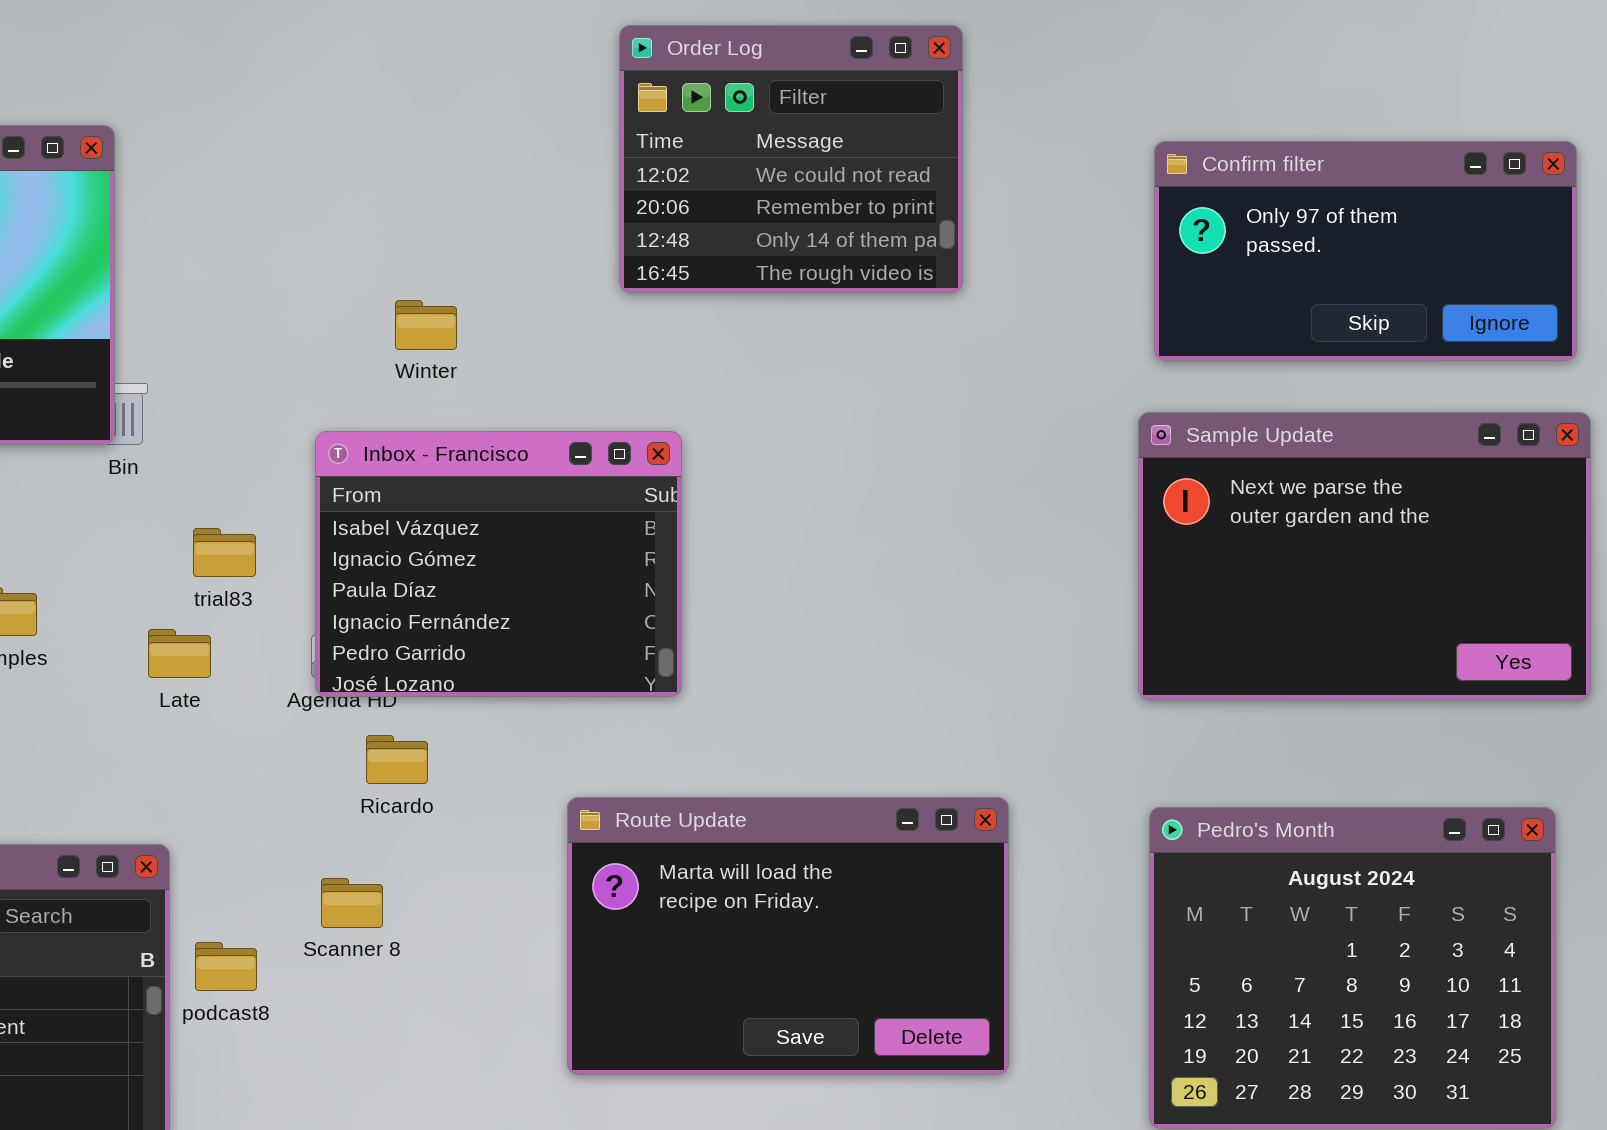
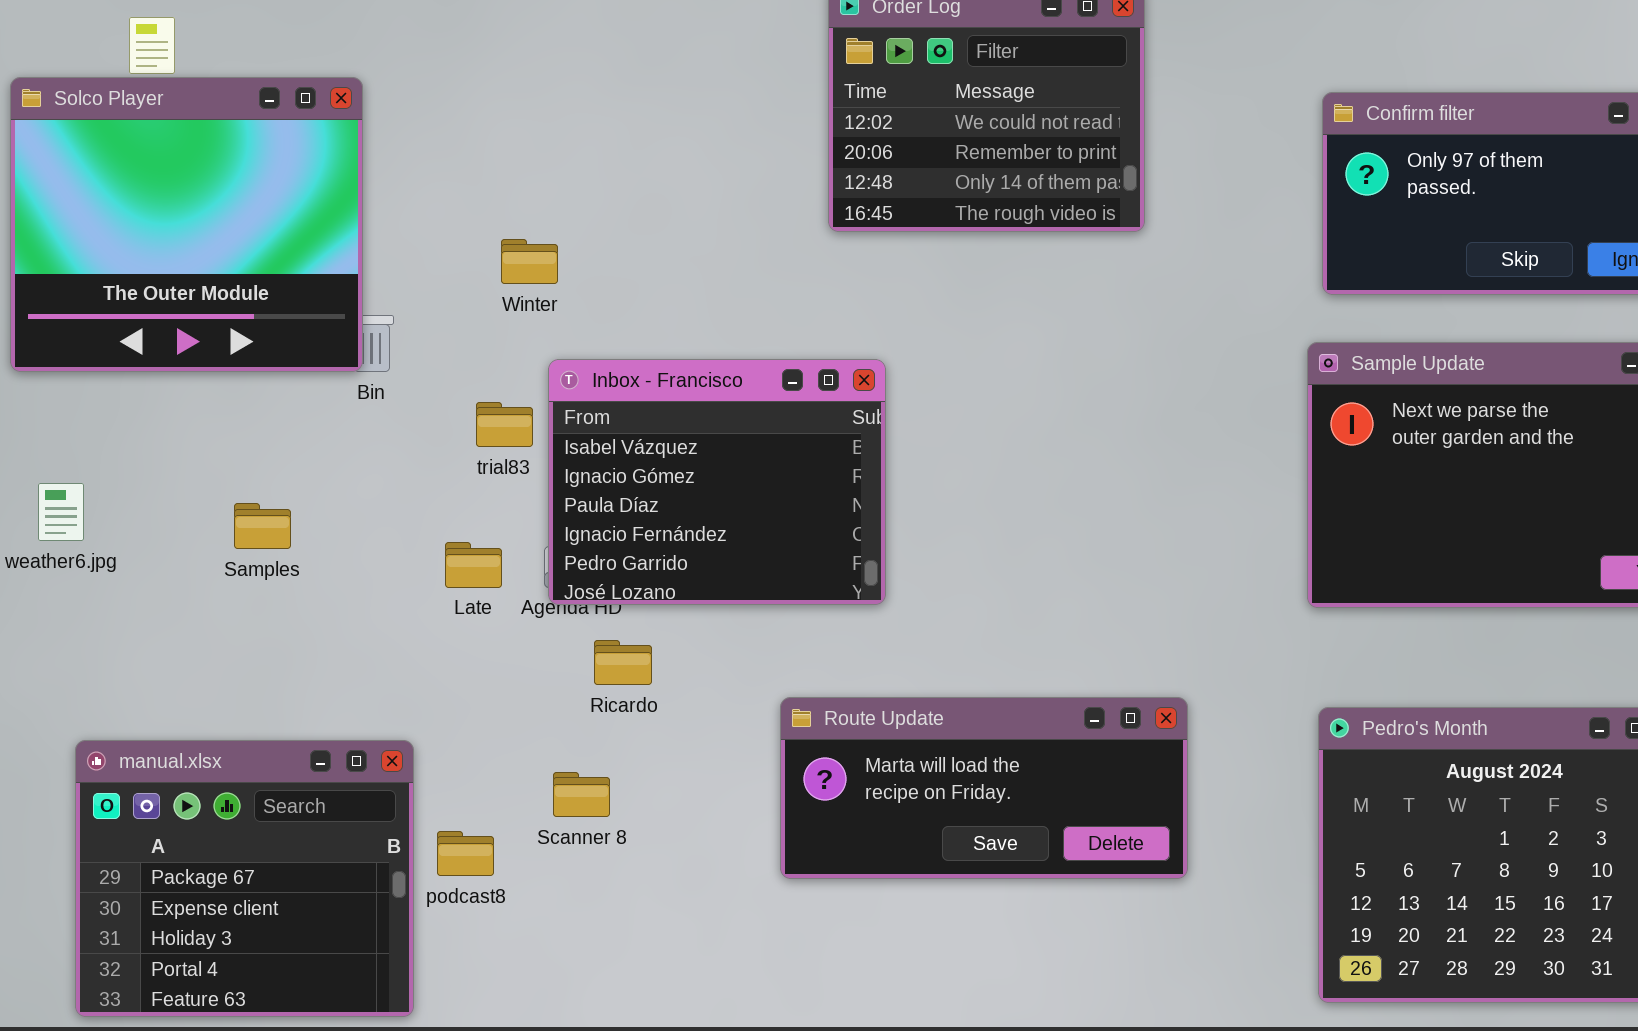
Winter: [395,300,457,350] -> [501,239,558,284], moved
trial83: [193,528,256,577] -> [476,402,533,447], moved
Late: [148,629,211,678] -> [445,542,502,588], moved
Route Update: [567,797,1009,1075] -> [780,697,1188,879], resized

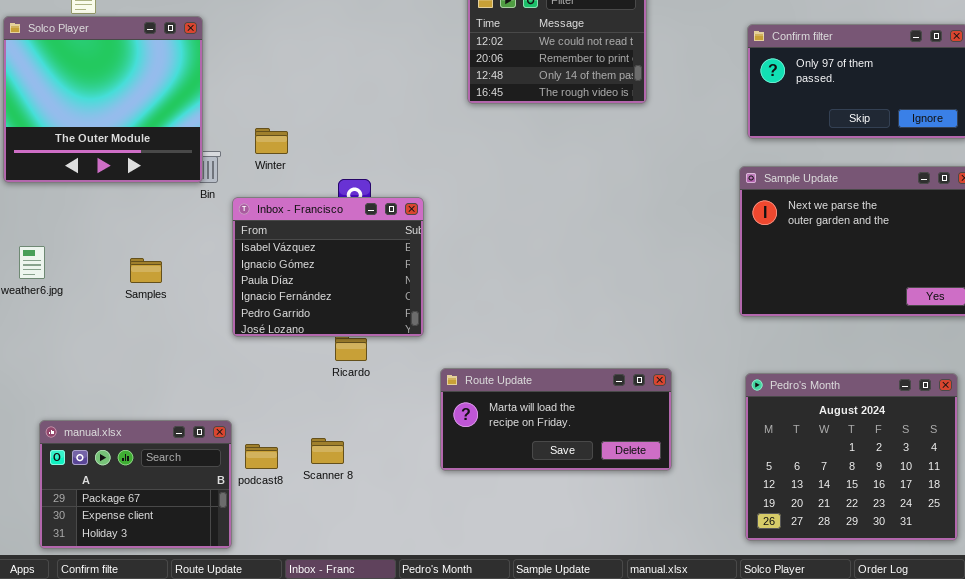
Winter: [501,239,558,284] -> [255,128,288,154], moved
Inbox - Francisco: [548,359,886,605] -> [232,197,424,337], moved
manual.xlsx: [75,740,414,1017] -> [39,420,232,549], resized
Scanner 8: [553,772,610,817] -> [311,438,344,464], moved

